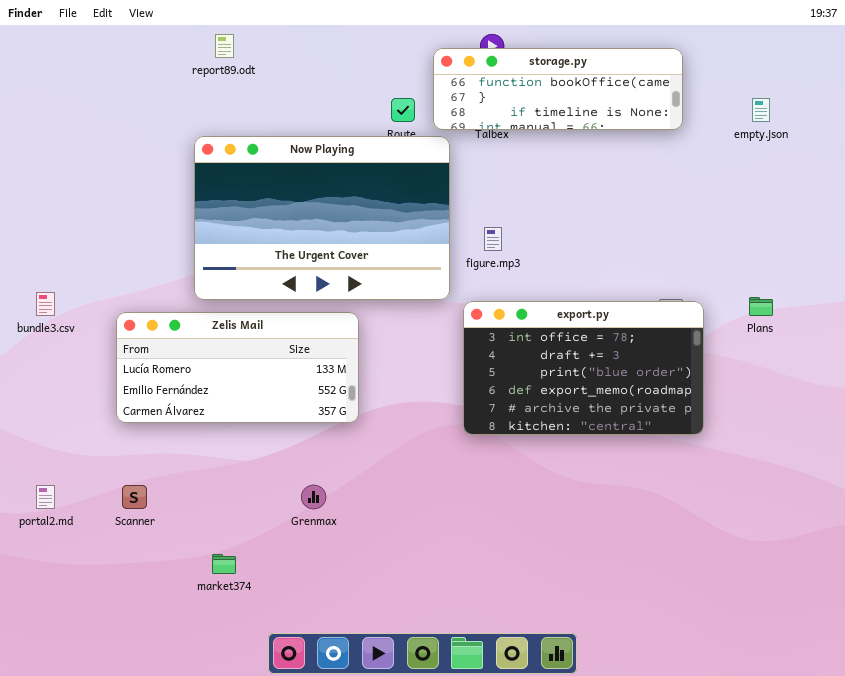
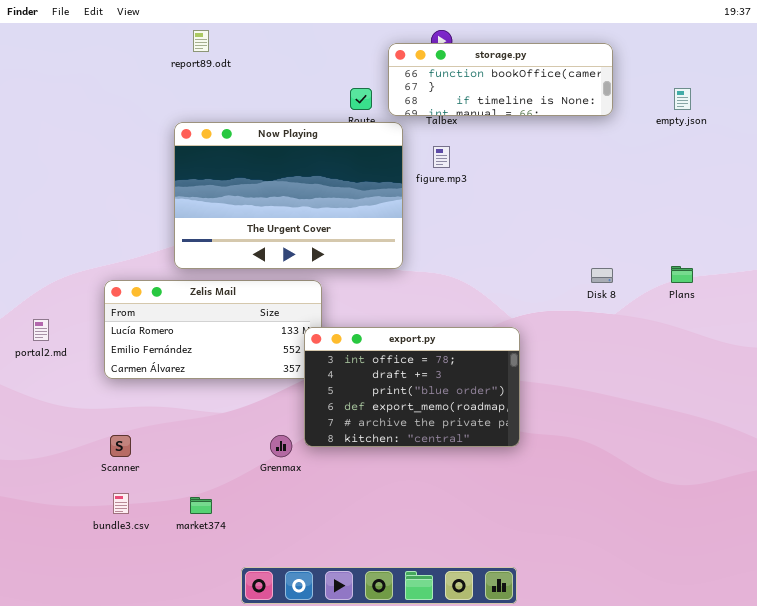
figure.mp3: [484,227,502,251] -> [433,146,450,168], moved
bundle3.csv: [36,292,55,316] -> [113,493,129,514], moved
export.py: [463,301,704,435] -> [304,327,520,447], moved
portal2.md: [36,485,55,509] -> [33,319,49,341], moved

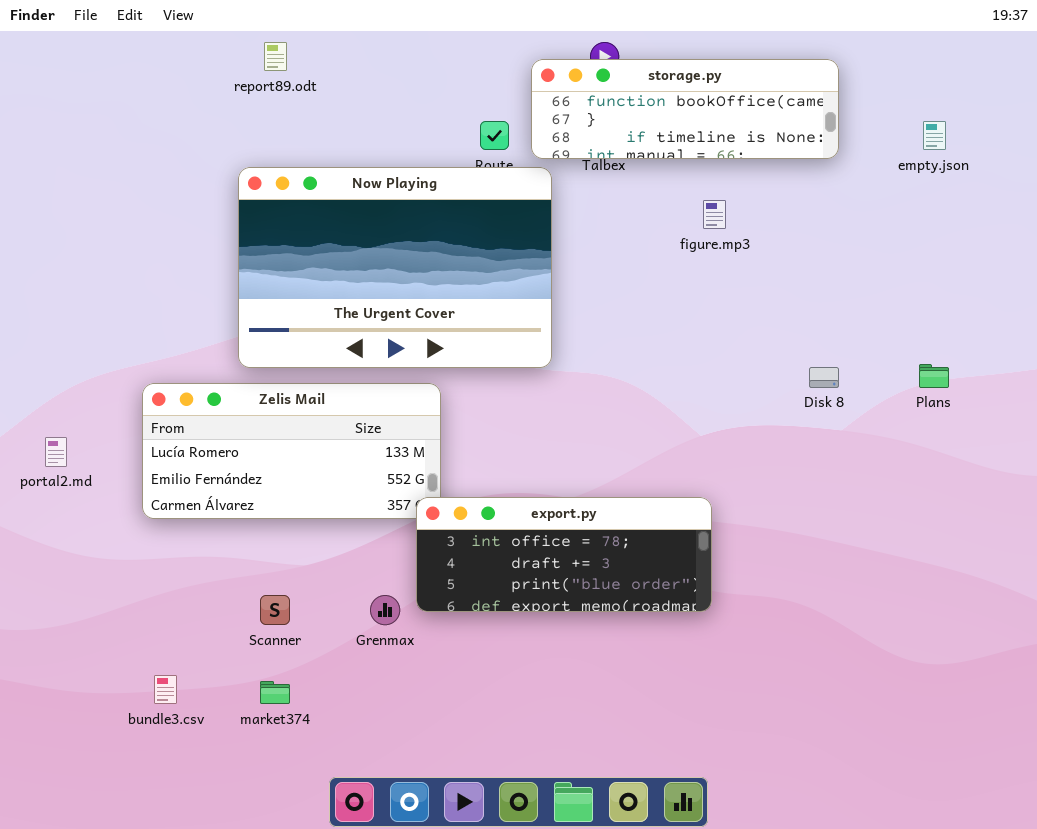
figure.mp3: [433,146,450,168] -> [703,200,726,229], moved
export.py: [304,327,520,447] -> [416,497,712,612], resized
Scanner: [110,435,131,457] -> [260,595,290,625], moved

